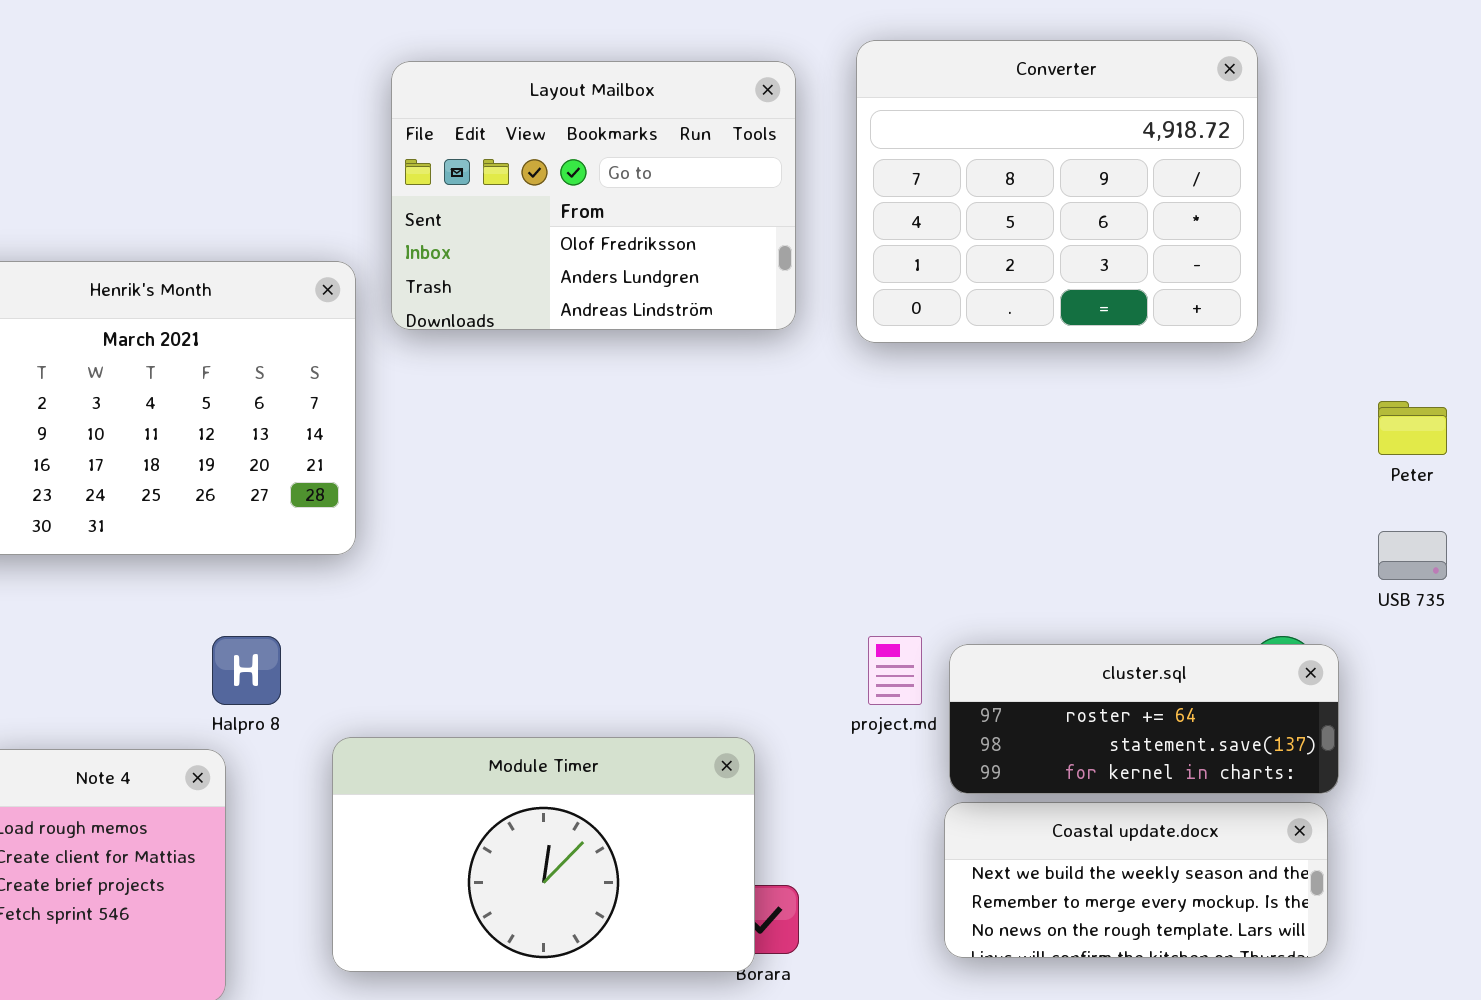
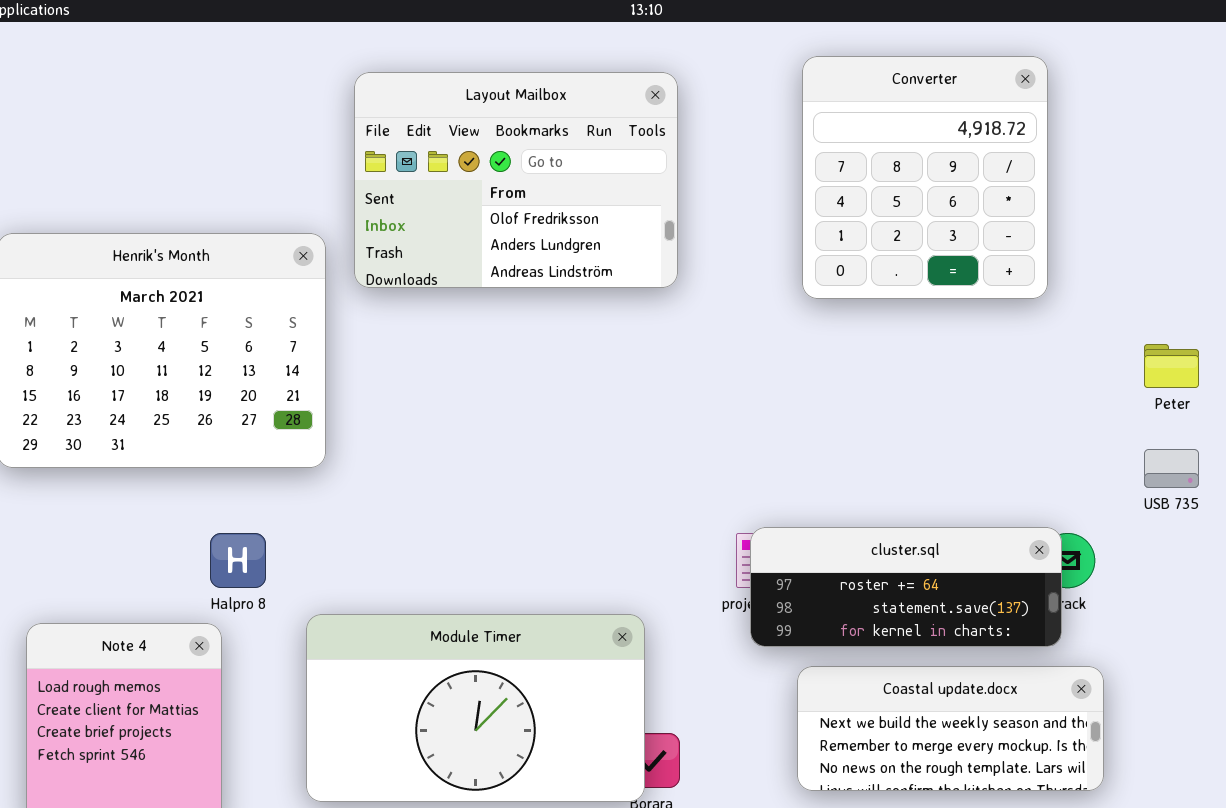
Converter: [856,40,1258,343] -> [802,56,1048,299], resized
cluster.sql: [949,644,1339,794] -> [750,527,1062,647], moved

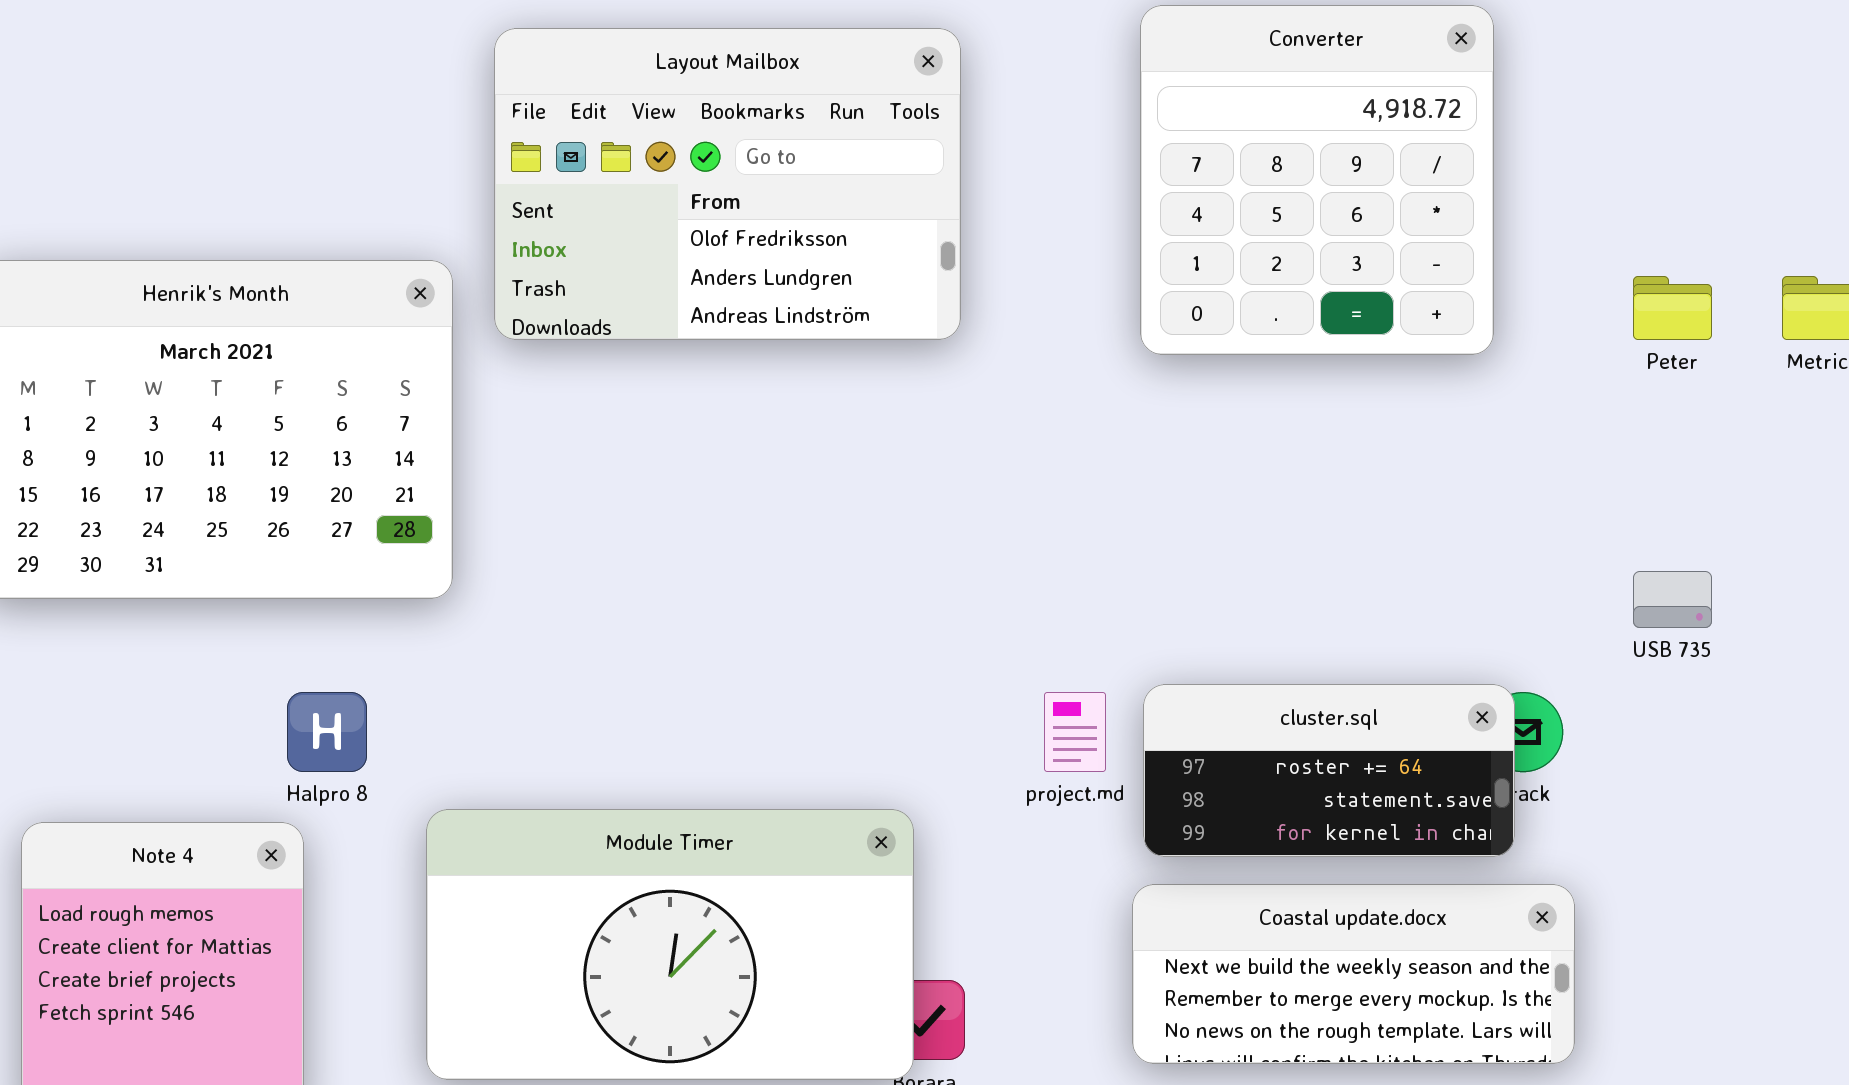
Peter: [1144,344,1199,388] -> [1633,276,1712,340], moved
cluster.sql: [750,527,1062,647] -> [1143,684,1515,857], resized

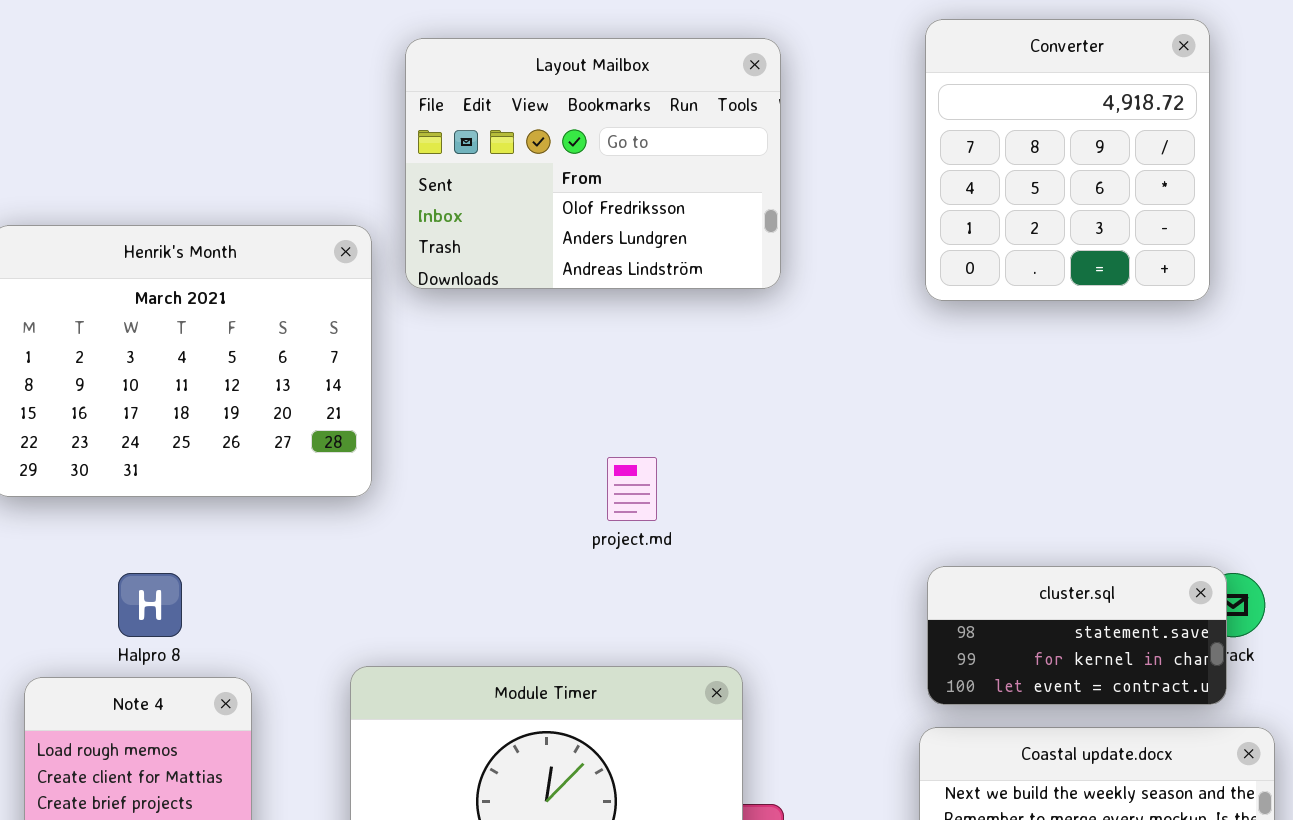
cluster.sql: [1143,684,1515,857] -> [927,566,1227,705], scrolled down 1 row
Halpro 8: [287,692,367,772] -> [118,573,182,637], moved
project.md: [1044,692,1106,772] -> [607,457,657,521], moved

